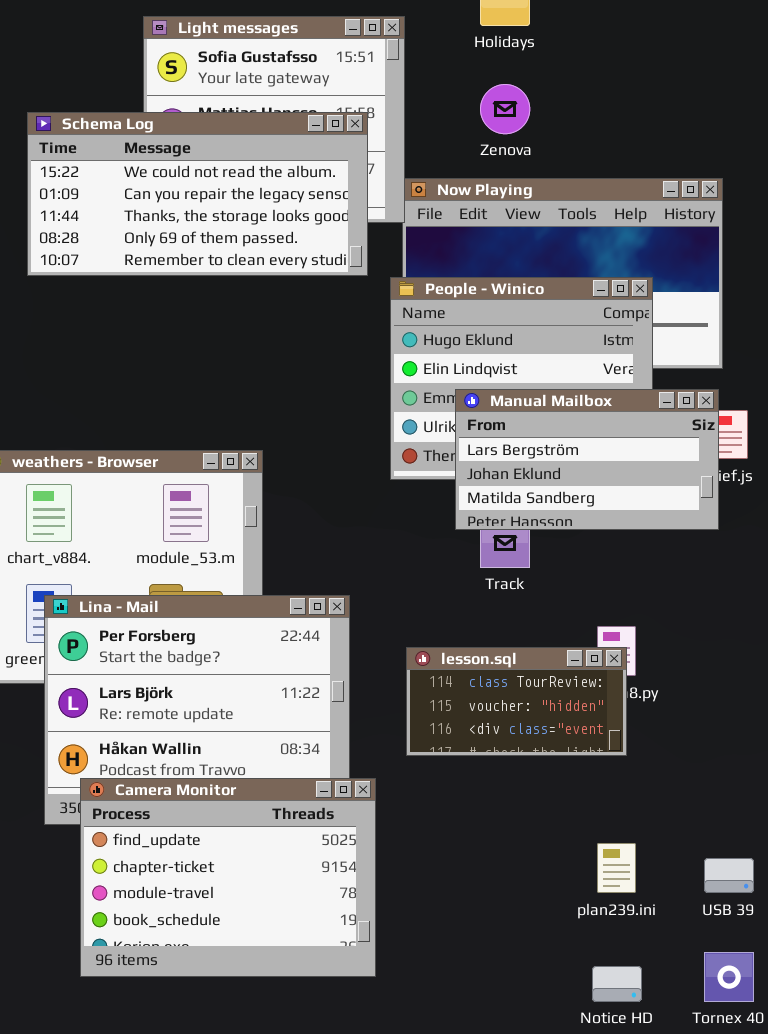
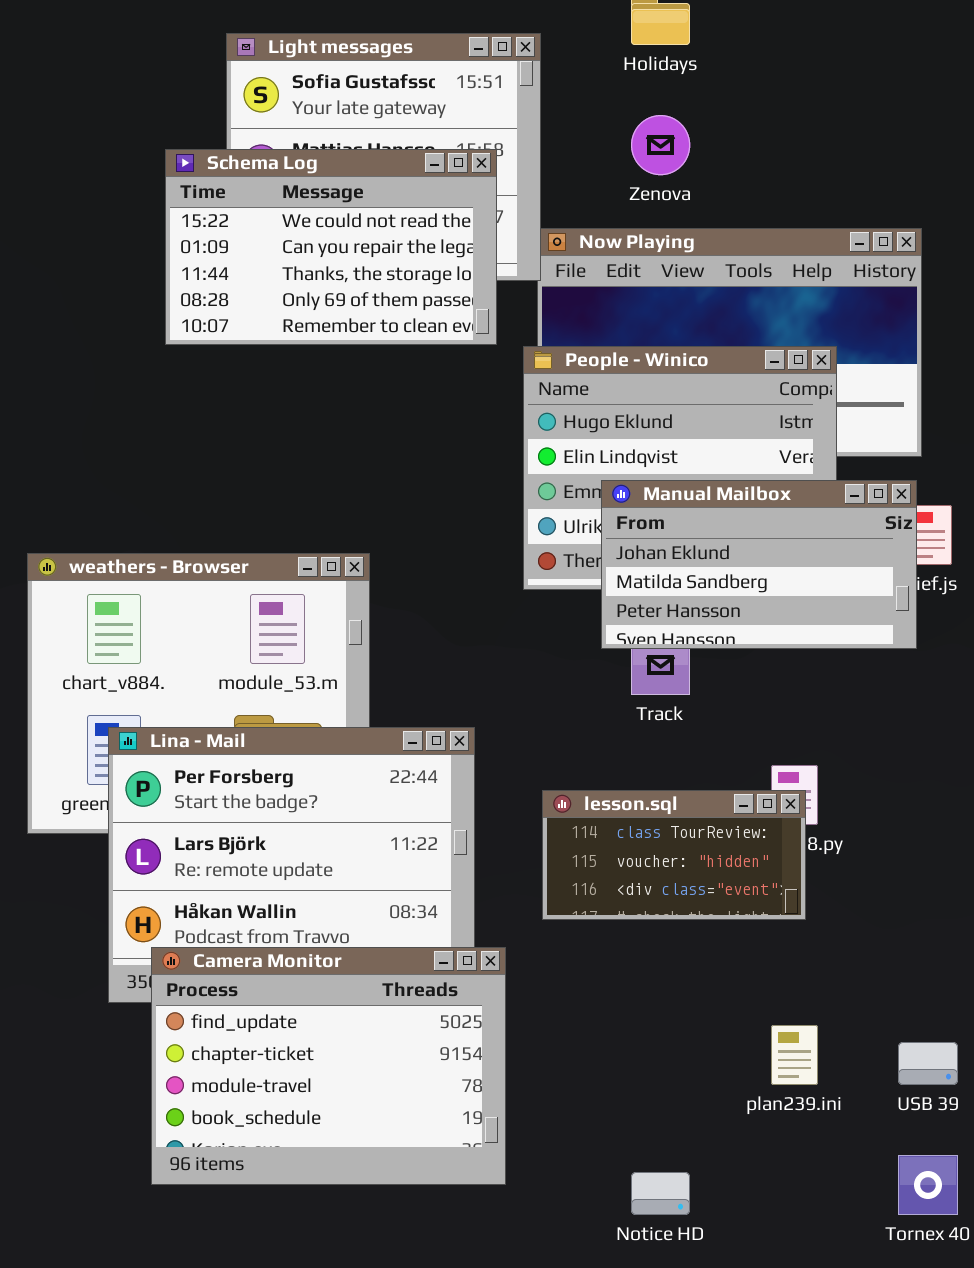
Schema Log: [27,112,368,276] -> [165,149,497,345], resized
Manual Mailbox: [455,389,719,530] -> [601,480,917,649], scrolled down 1 row
Notice HD: [592,966,642,1002] -> [631,1172,690,1215], moved

